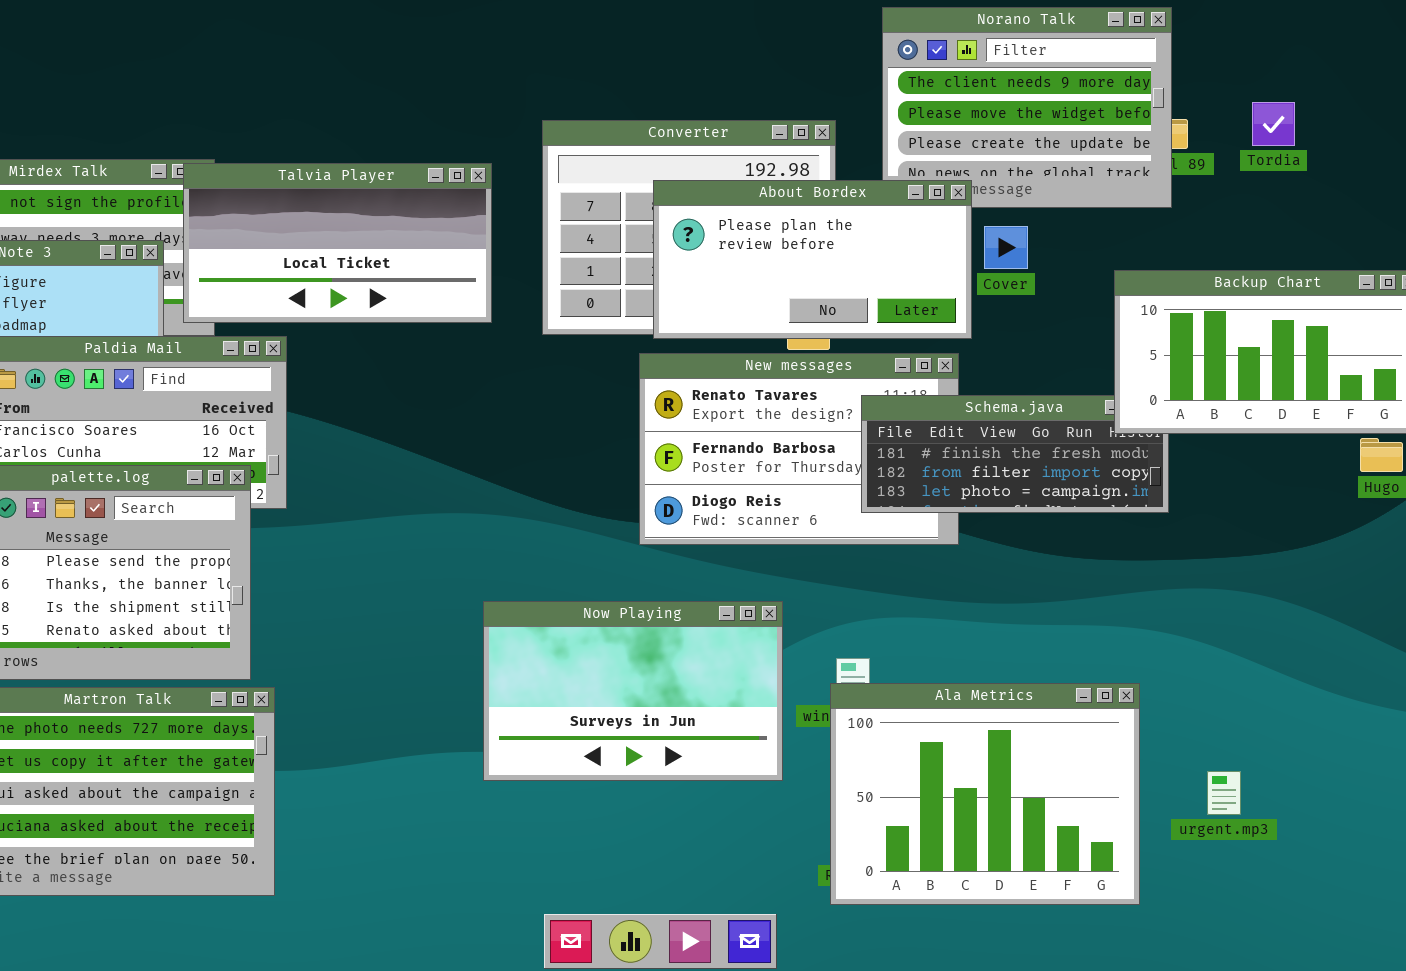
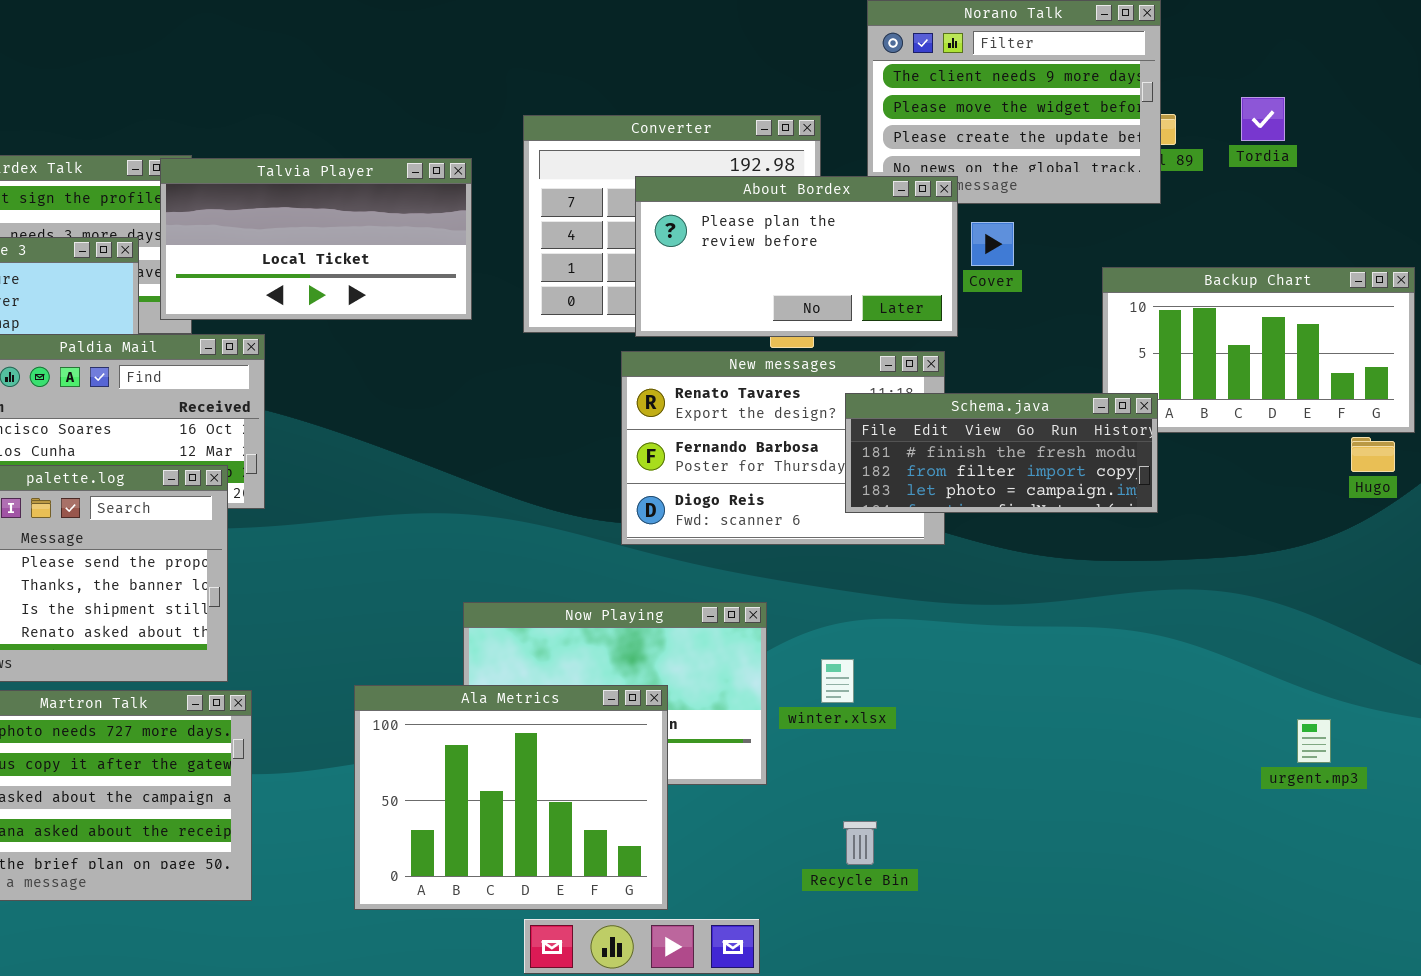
Schema.java: [861,395,1169,513] -> [845,393,1158,513], raised
Ala Metrics: [830,683,1140,905] -> [354,685,668,910], moved
urgent.mp3: [1207,771,1241,815] -> [1297,719,1331,763], moved

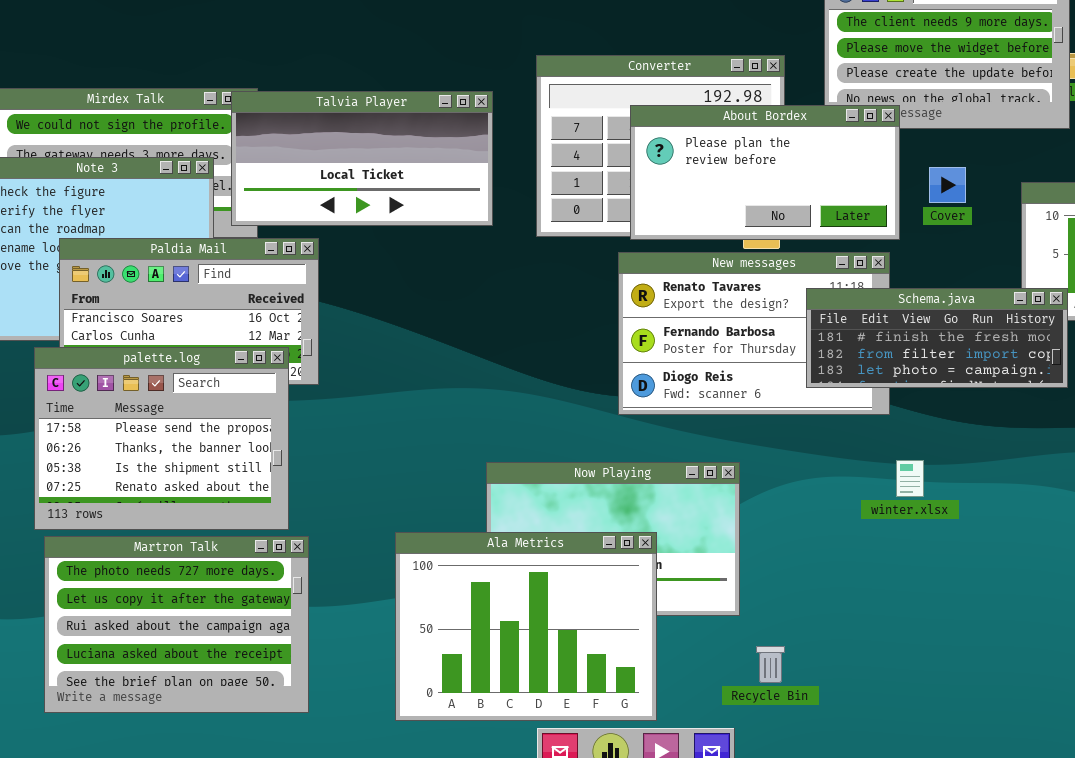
Cover: [971,222,1014,266] -> [929,167,966,203], moved
winter.xlsx: [821,659,854,703] -> [896,460,924,497], moved
Recycle Bin: [843,821,877,865] -> [756,646,785,683], moved

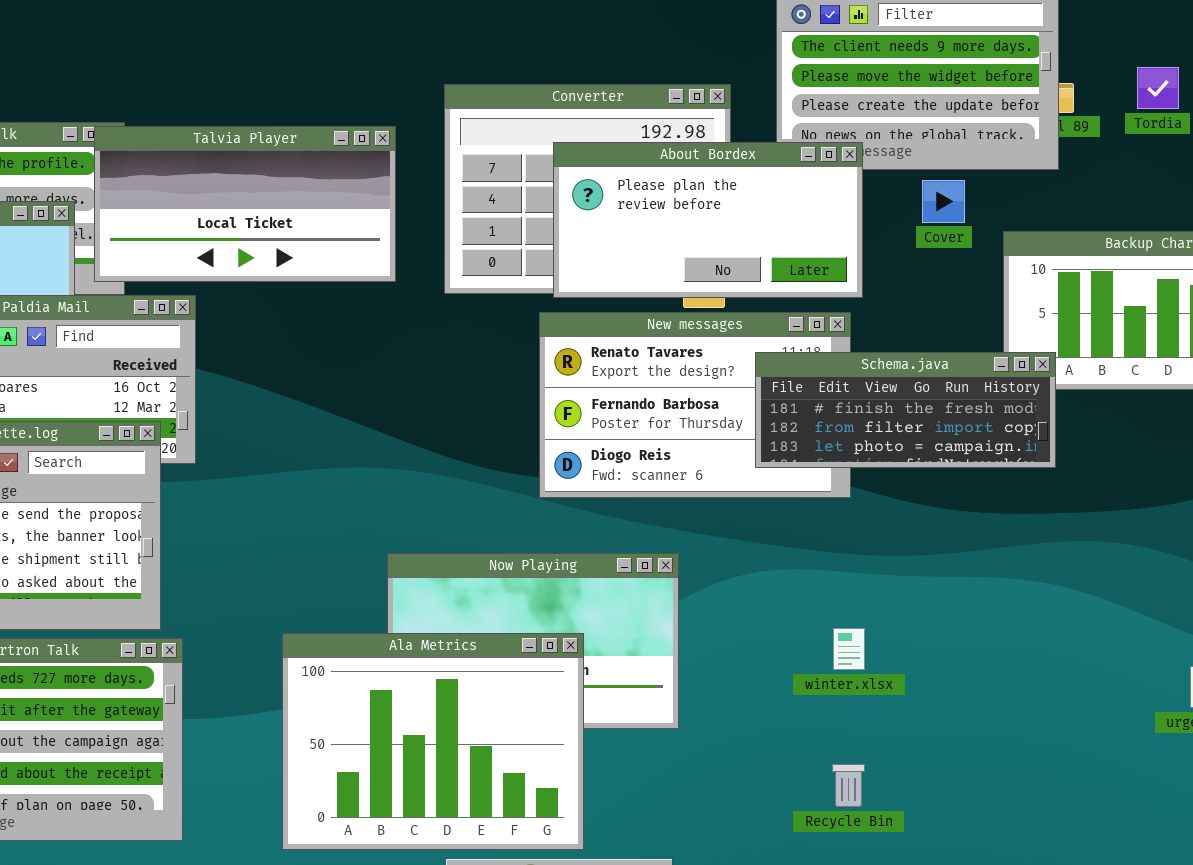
Cover: [929,167,966,203] -> [922,180,965,223], moved
winter.xlsx: [896,460,924,497] -> [833,628,865,670], moved
Recycle Bin: [756,646,785,683] -> [832,764,865,807], moved

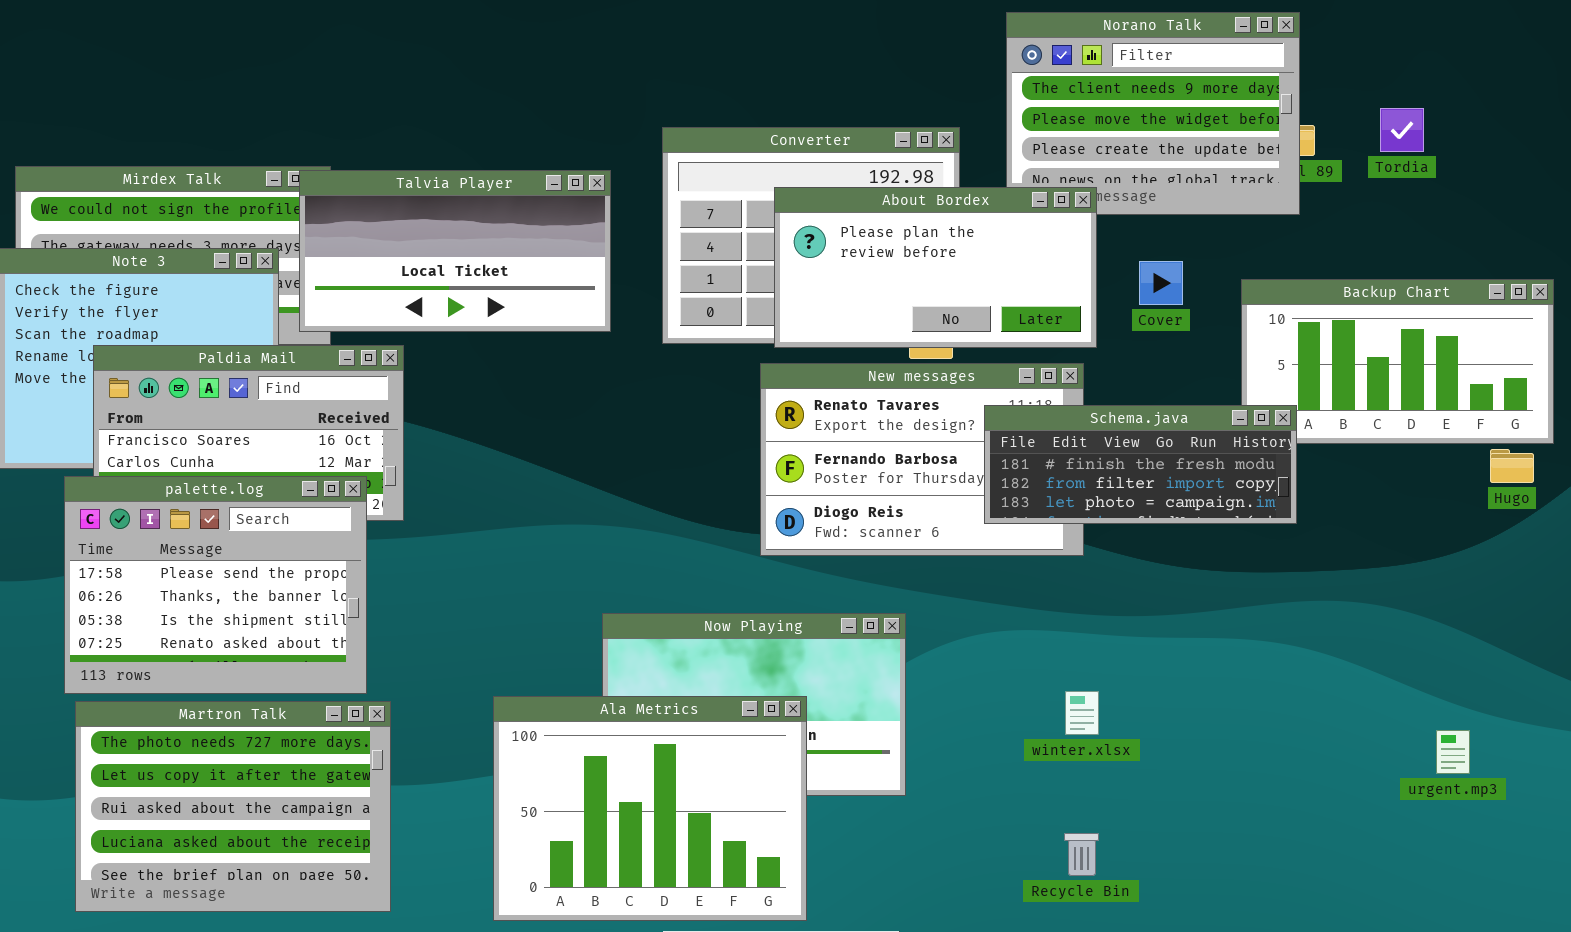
Cover: [922,180,965,223] -> [1139,261,1183,305], moved

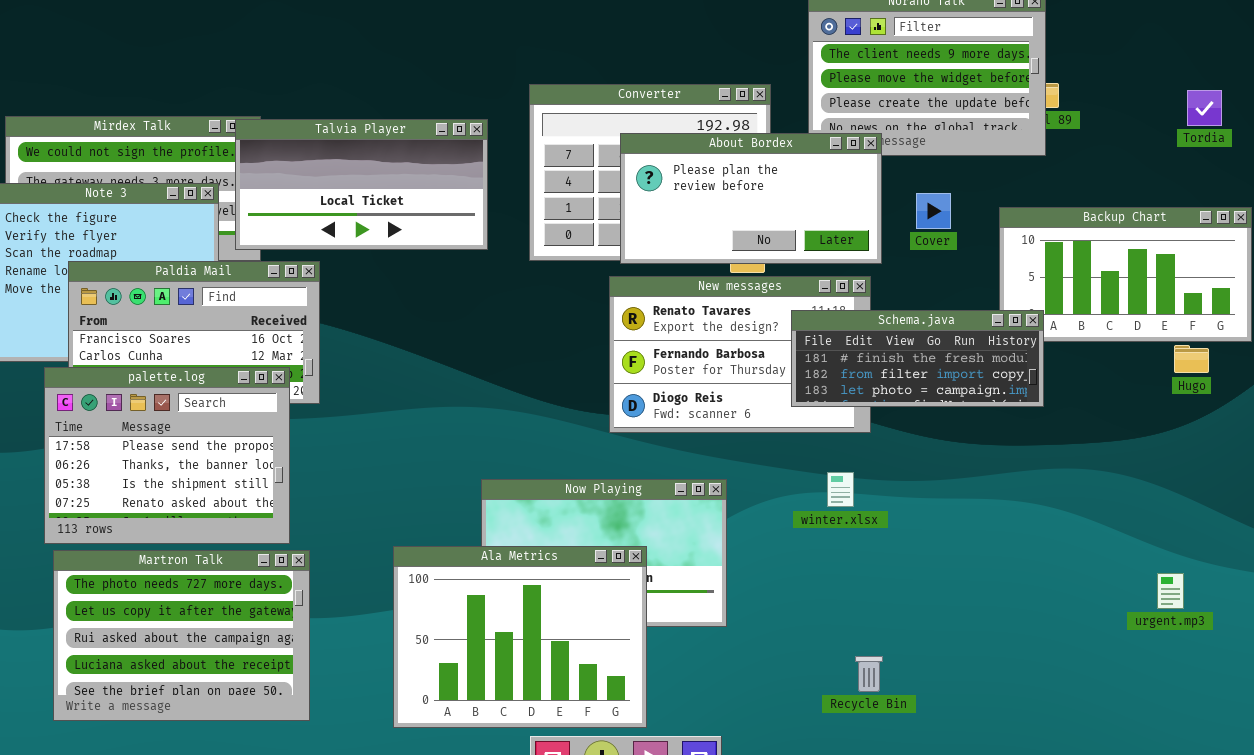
Tordia: [1380,108,1424,152] -> [1187,90,1222,126], moved
Hugo: [1490,449,1534,483] -> [1174,345,1209,373], moved
winter.xlsx: [1065,691,1099,735] -> [827,472,854,507], moved

